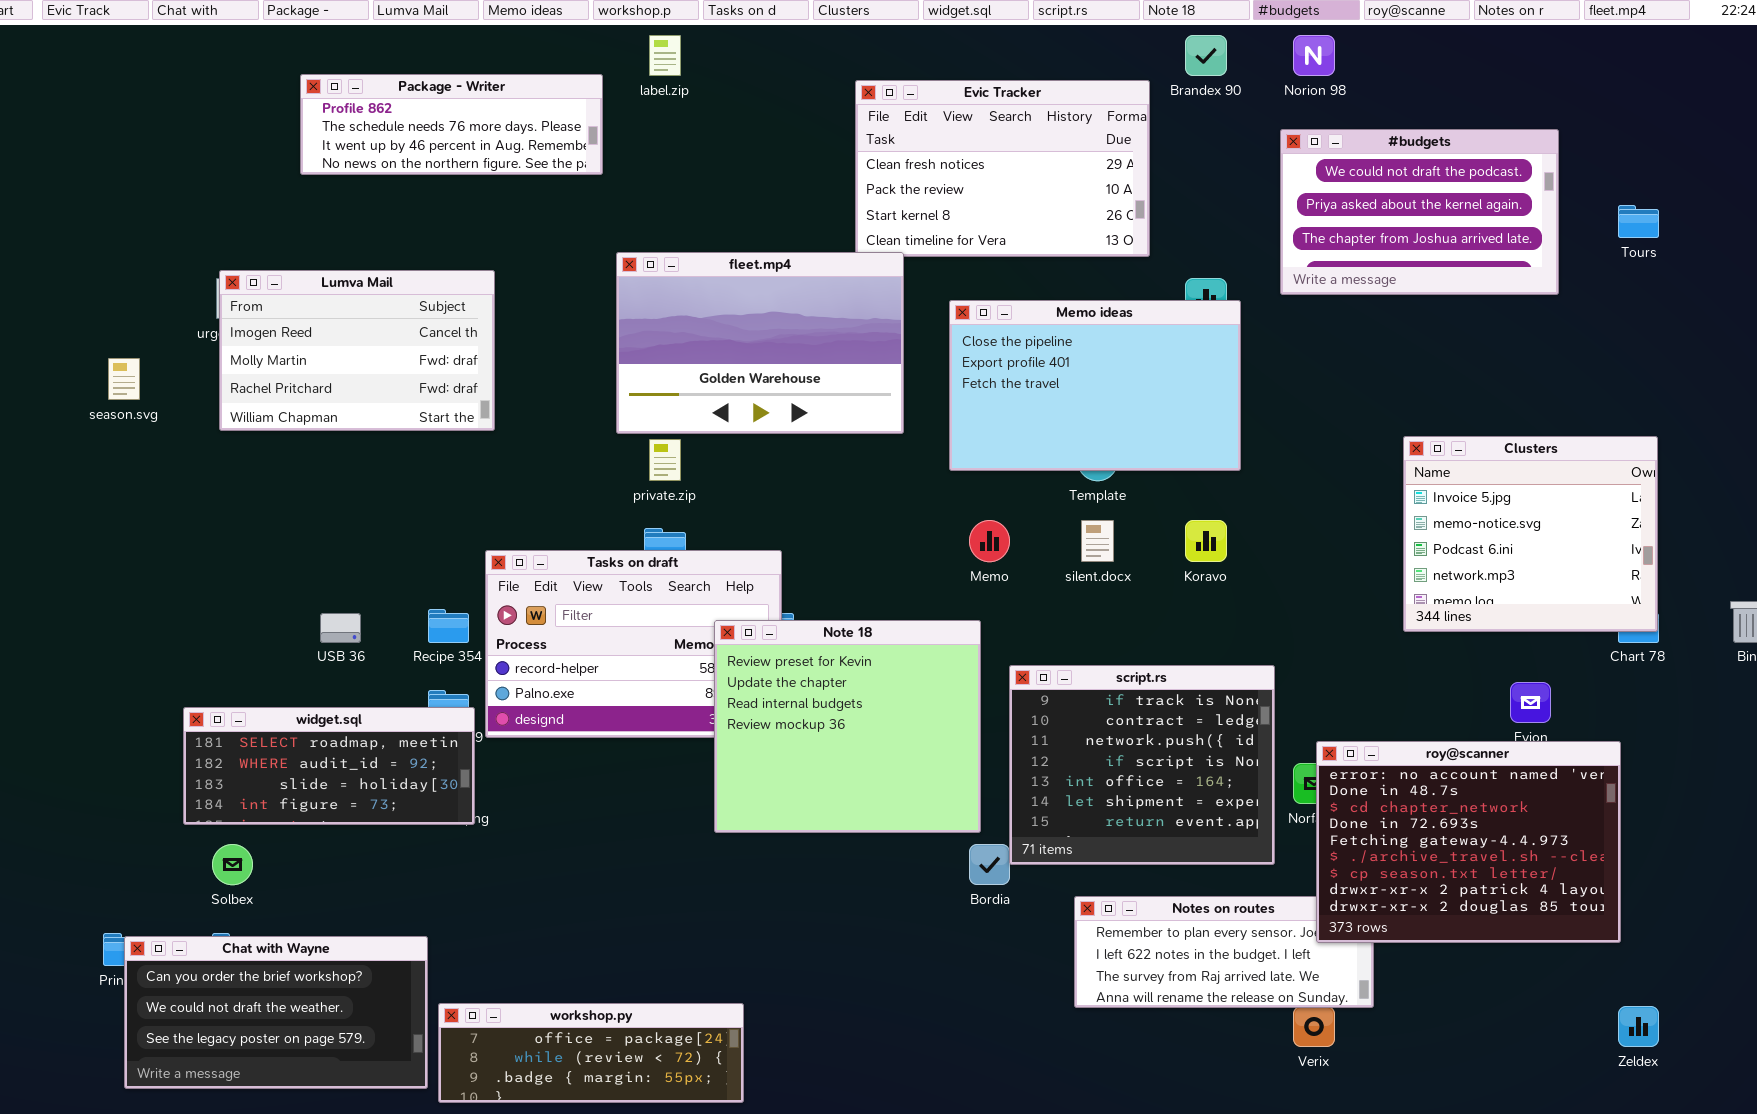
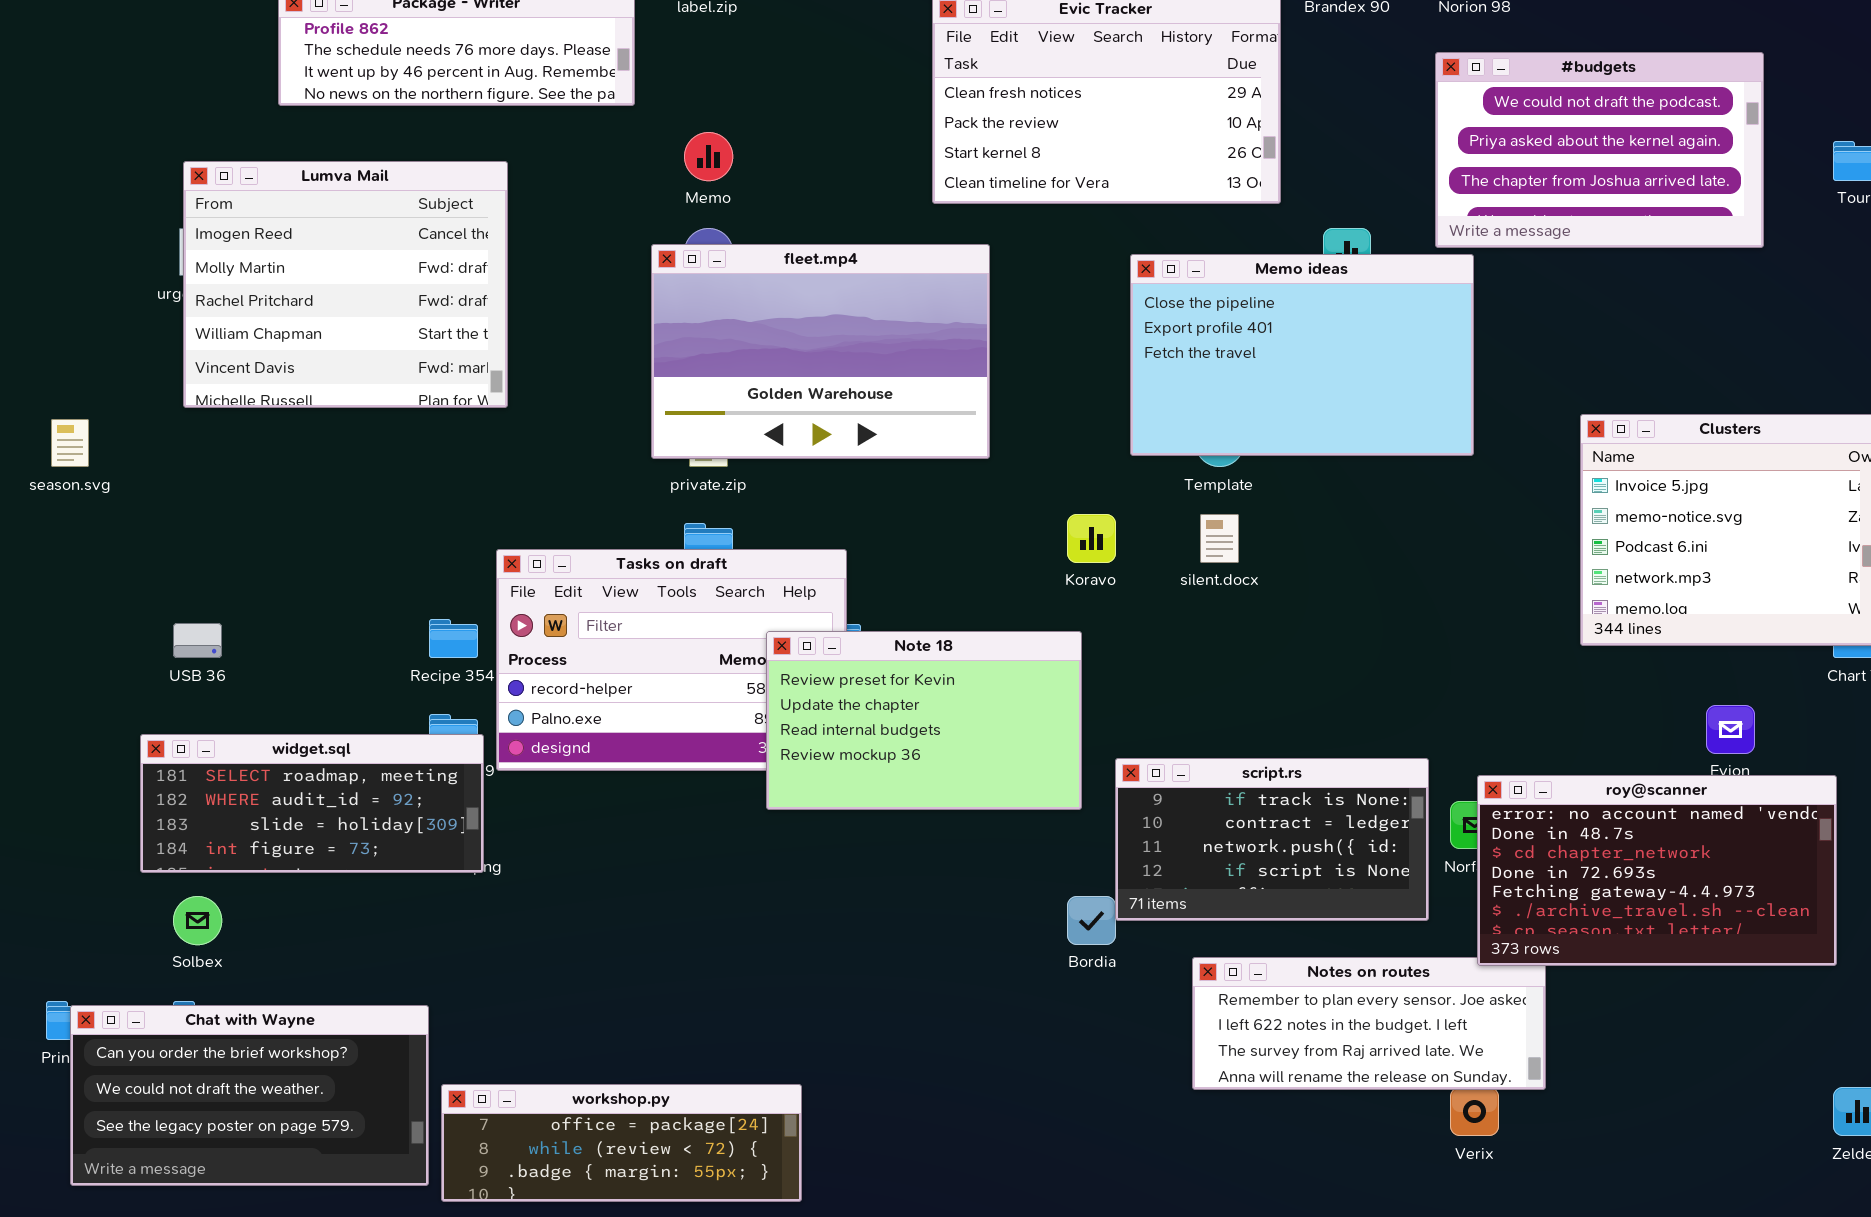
fleet.mp4: [616,252,904,434] -> [651,244,990,459], moved
Lumva Mail: [219,270,495,431] -> [183,161,508,408], resized
Memo ideas: [949,300,1241,471] -> [1130,254,1474,456], moved
season.svg: [108,358,140,400] -> [51,419,89,467], moved
Memo: [969,520,1010,562] -> [684,132,733,181], moved
Koravo: [1185,520,1227,562] -> [1067,514,1116,563], moved
USB 36: [320,613,361,643] -> [173,623,222,658], moved
Note 18: [714,620,981,833] -> [766,631,1082,810], resized
script.rs: [1009,665,1275,865] -> [1115,758,1429,921], resized
roy@scanner: [1316,741,1621,943] -> [1477,775,1837,966], resized

